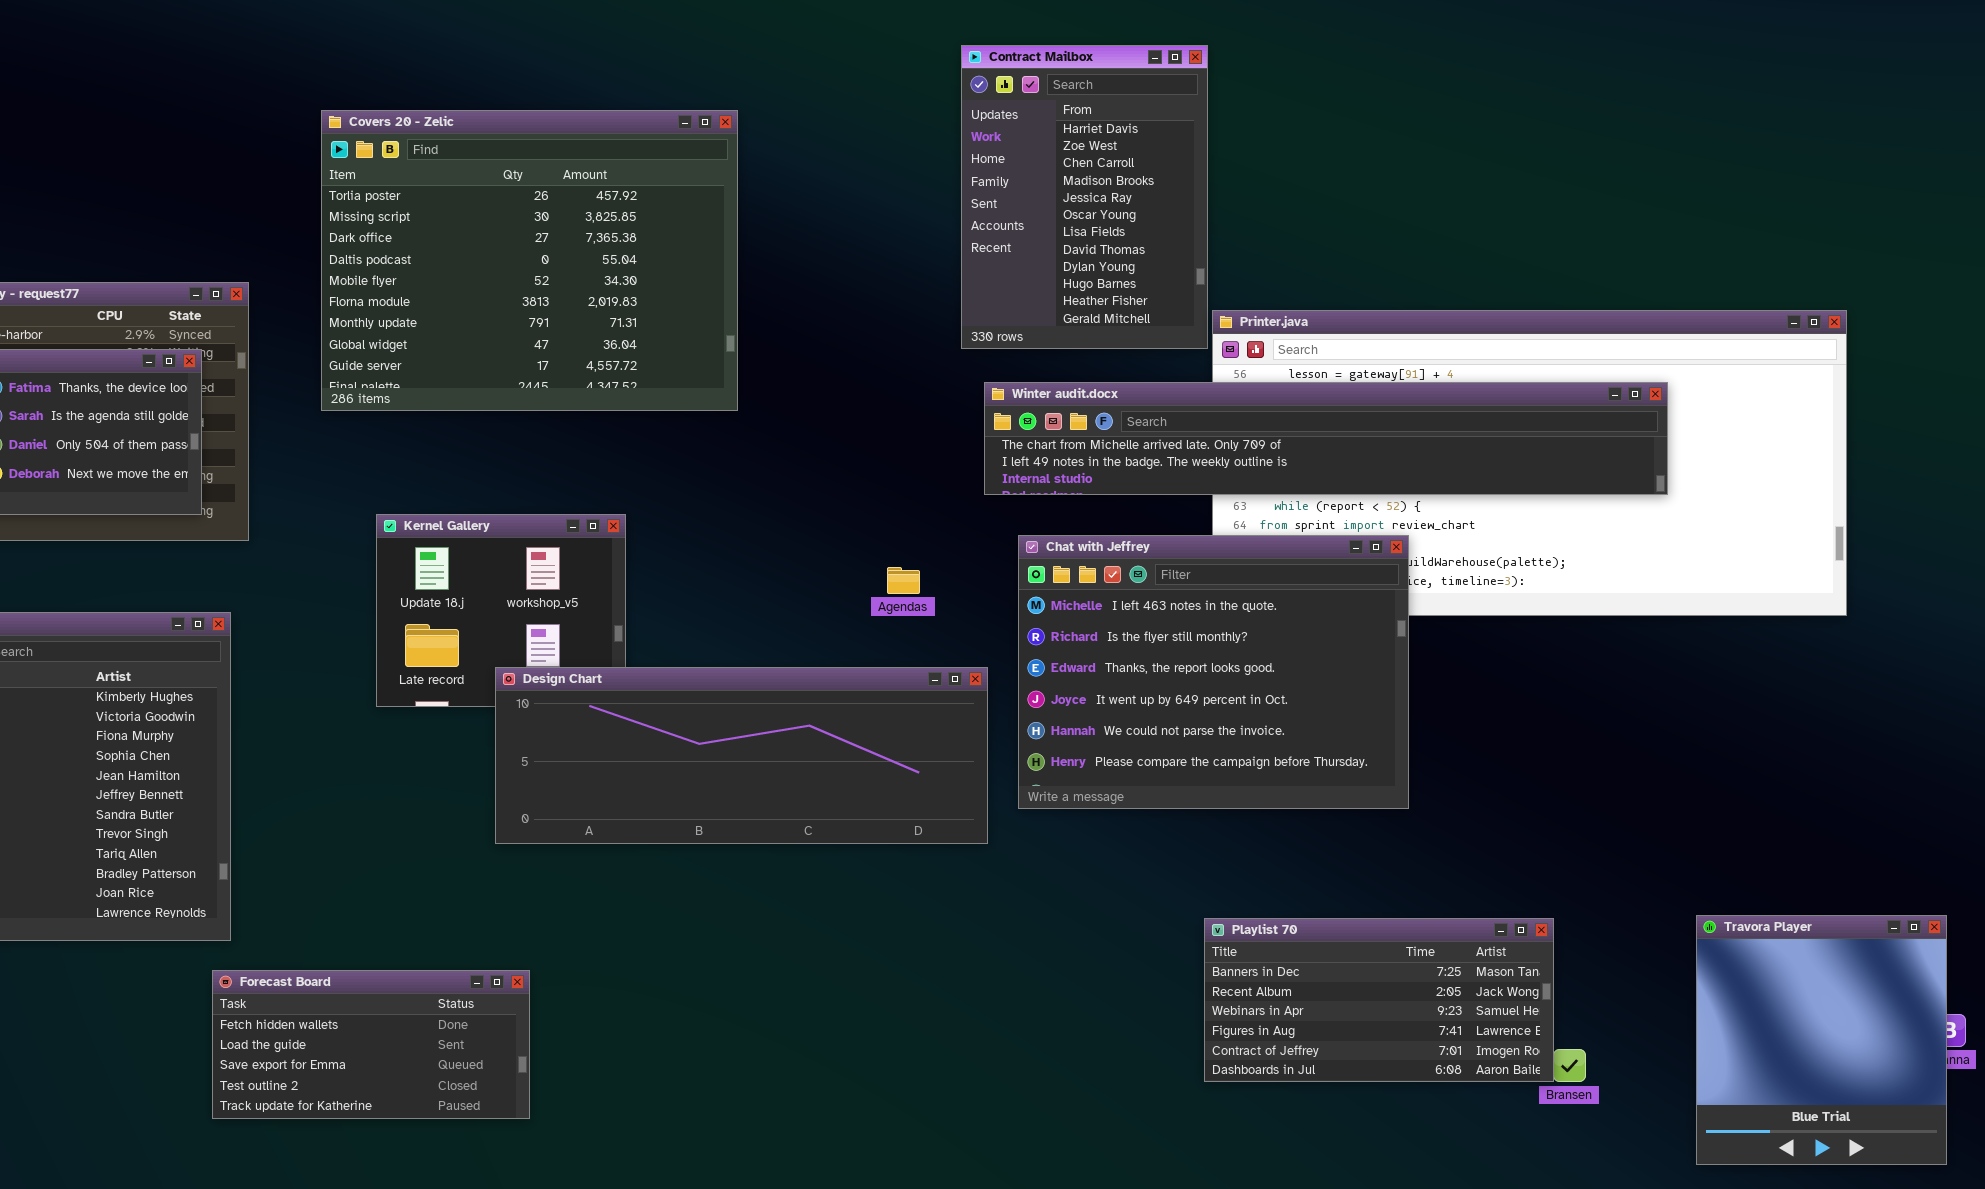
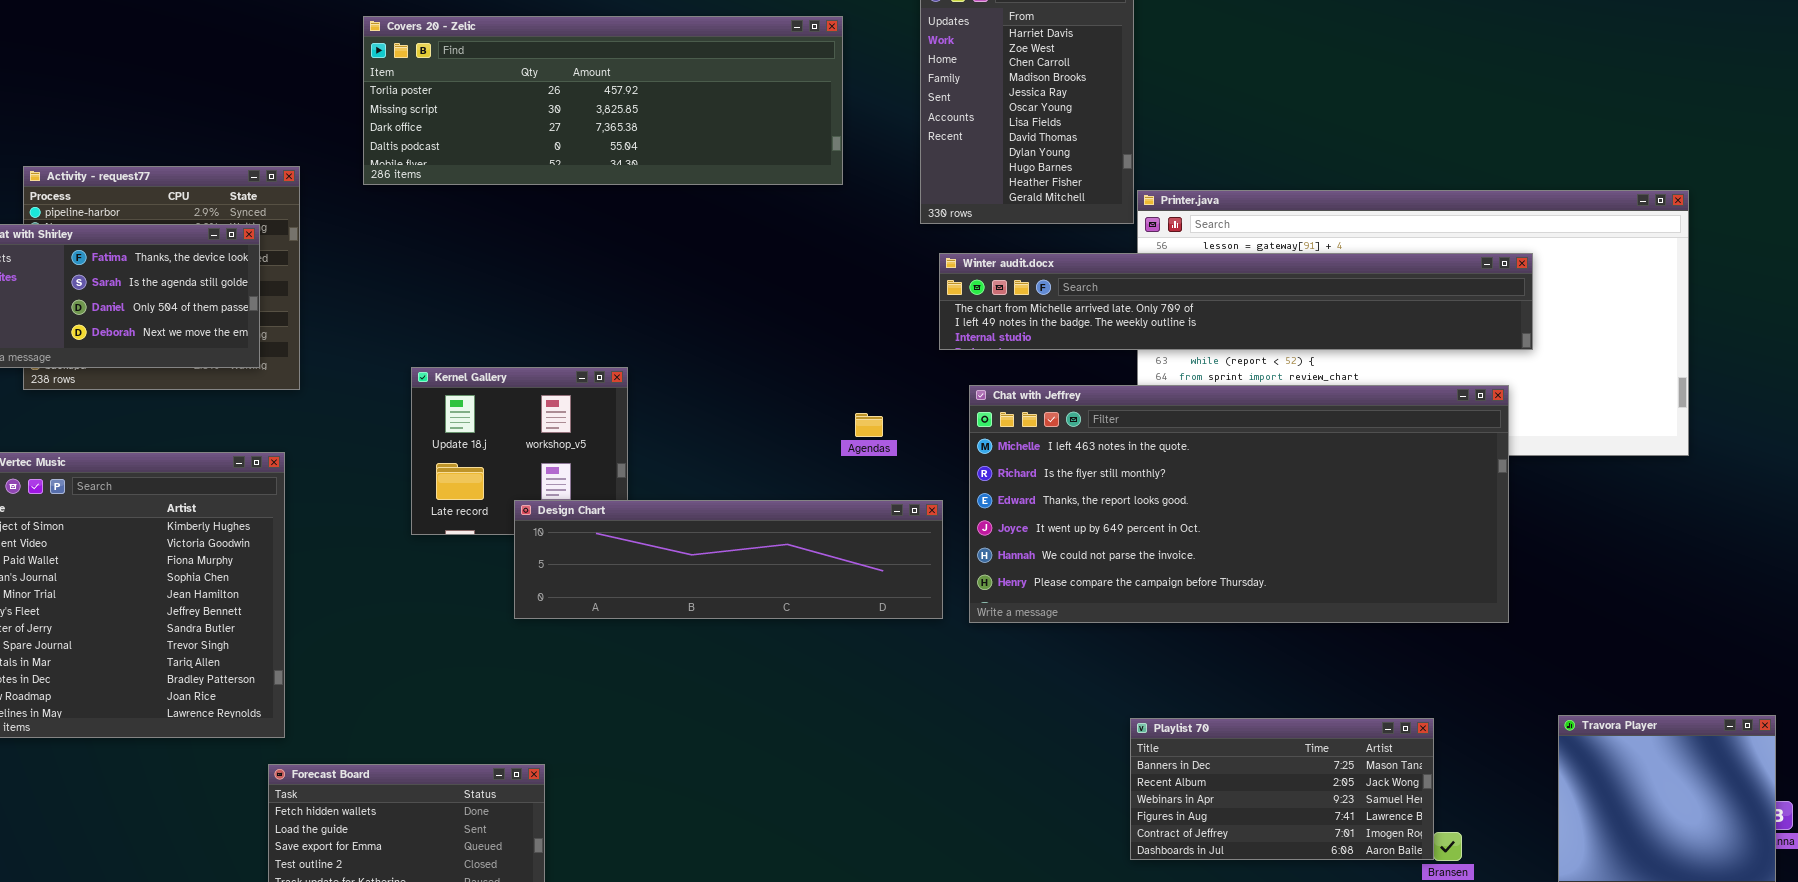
Covers 20 - Zelic: [321,110,738,411] -> [363,16,843,185], resized
Chat with Jeffrey: [1018,535,1409,809] -> [969,385,1509,623], resized
Design Chart: [495,667,988,844] -> [514,500,943,619], resized

